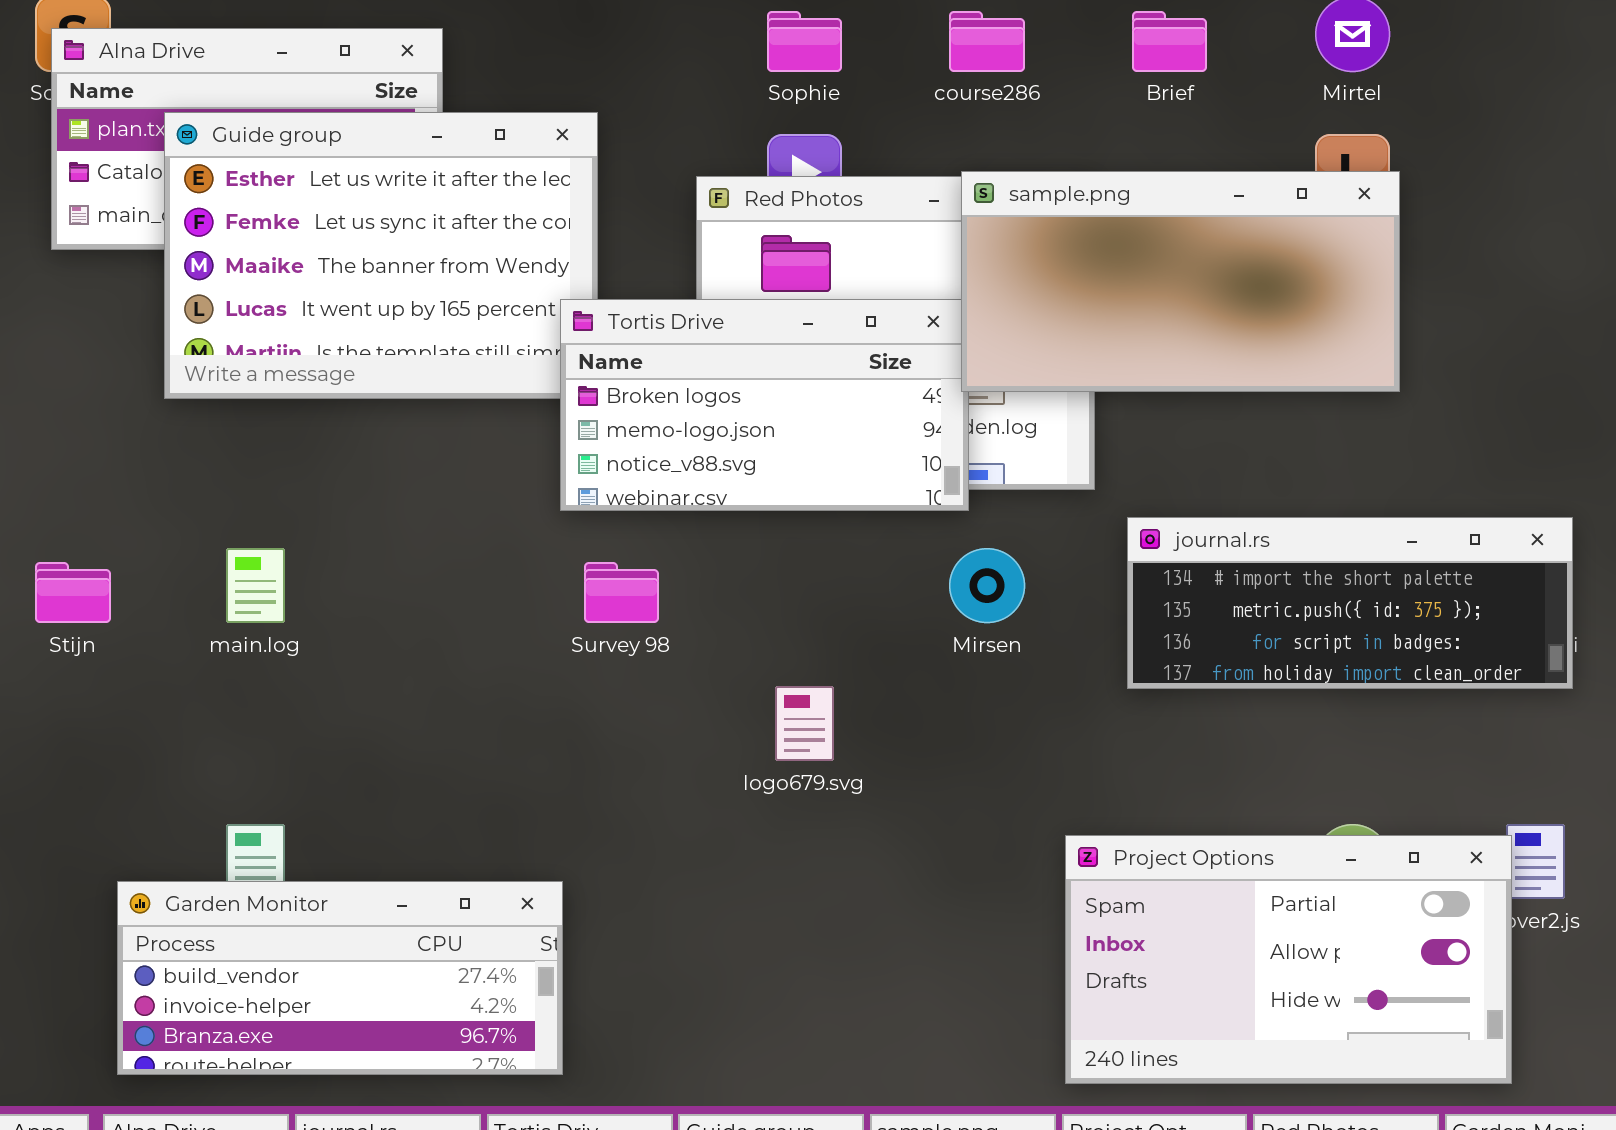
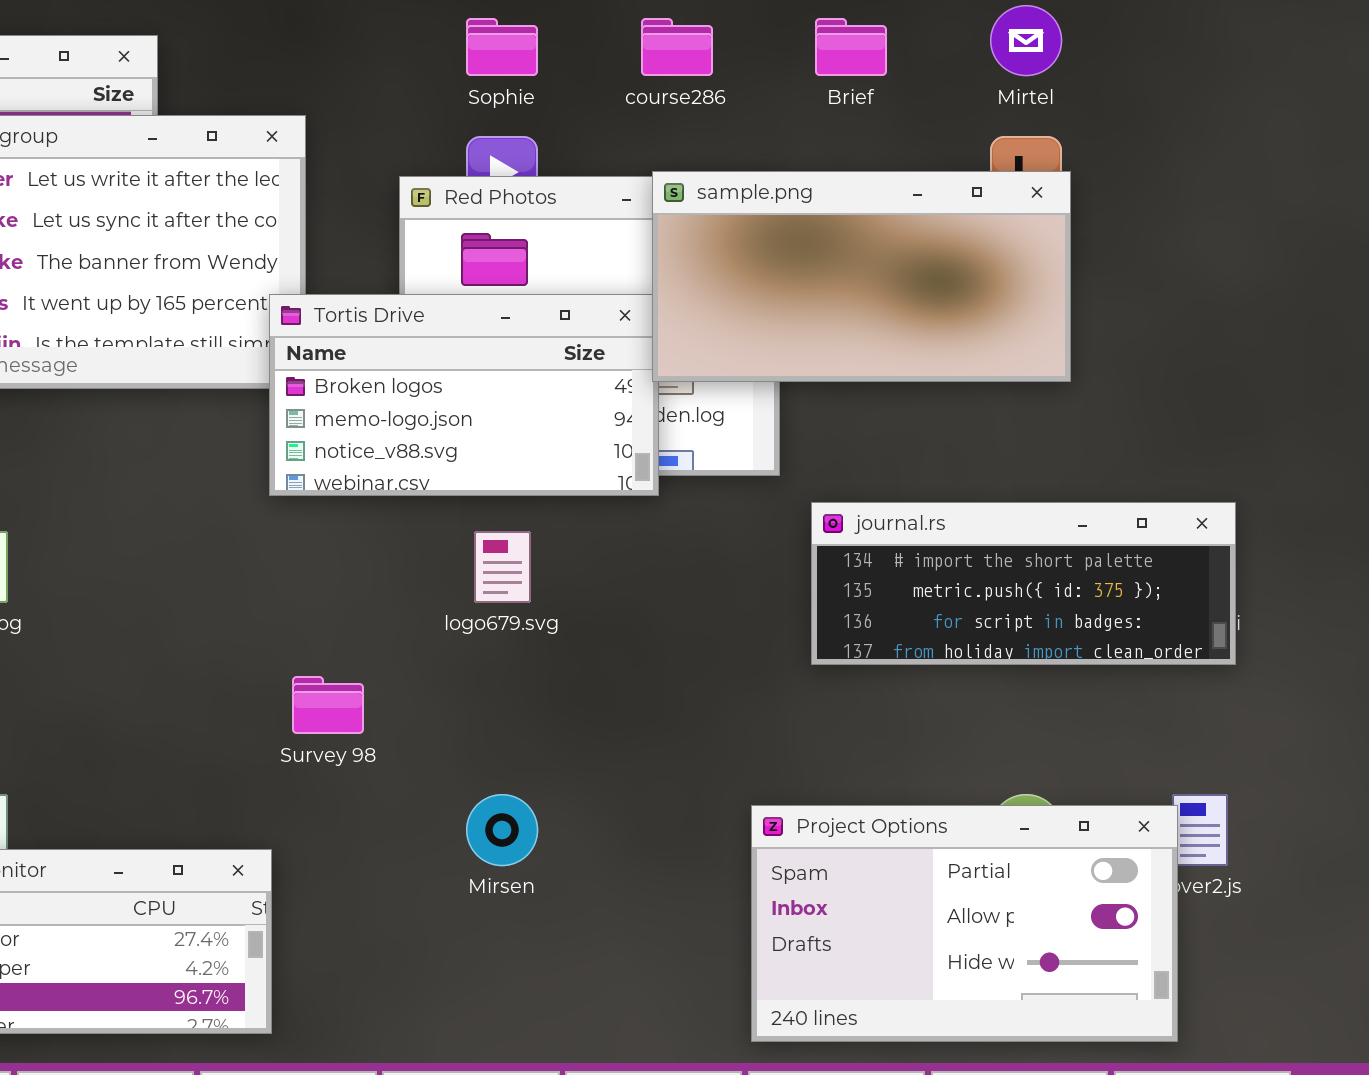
Mirsen: [949,548,1025,623] -> [466,794,538,866], moved
Survey 98: [584,562,659,623] -> [292,676,364,734], moved
logo679.svg: [775,686,834,761] -> [474,531,531,603], moved

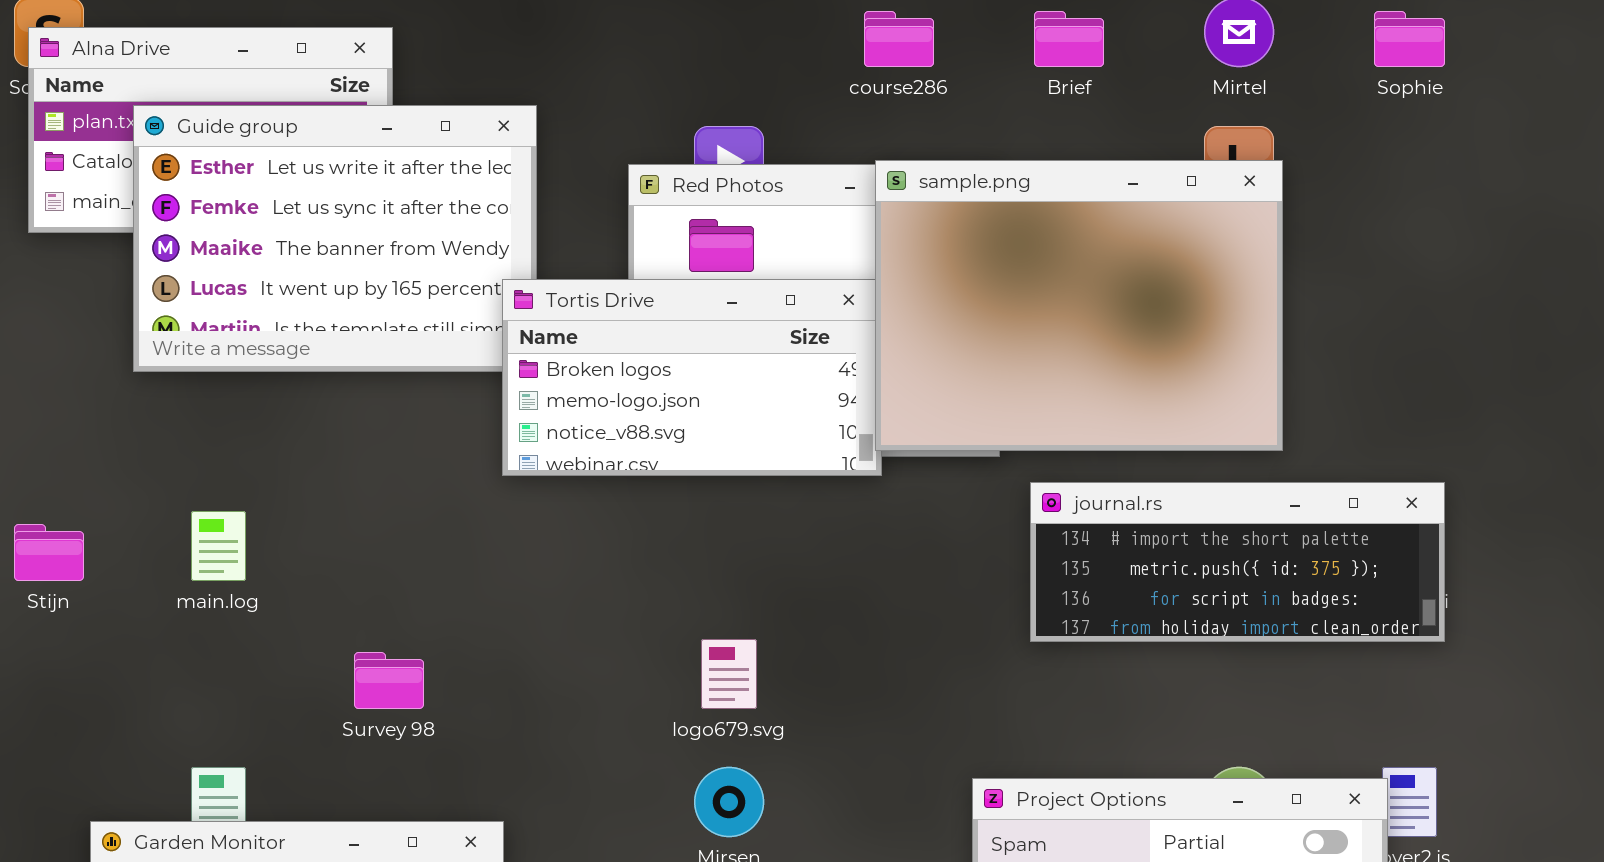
Sophie: [466,18,538,76] -> [1374,11,1445,67], moved
sample.png: [652,171,1071,382] -> [875,160,1283,451], resized
logo679.svg: [474,531,531,603] -> [701,639,757,709], moved
Survey 98: [292,676,364,734] -> [354,652,424,709], moved

